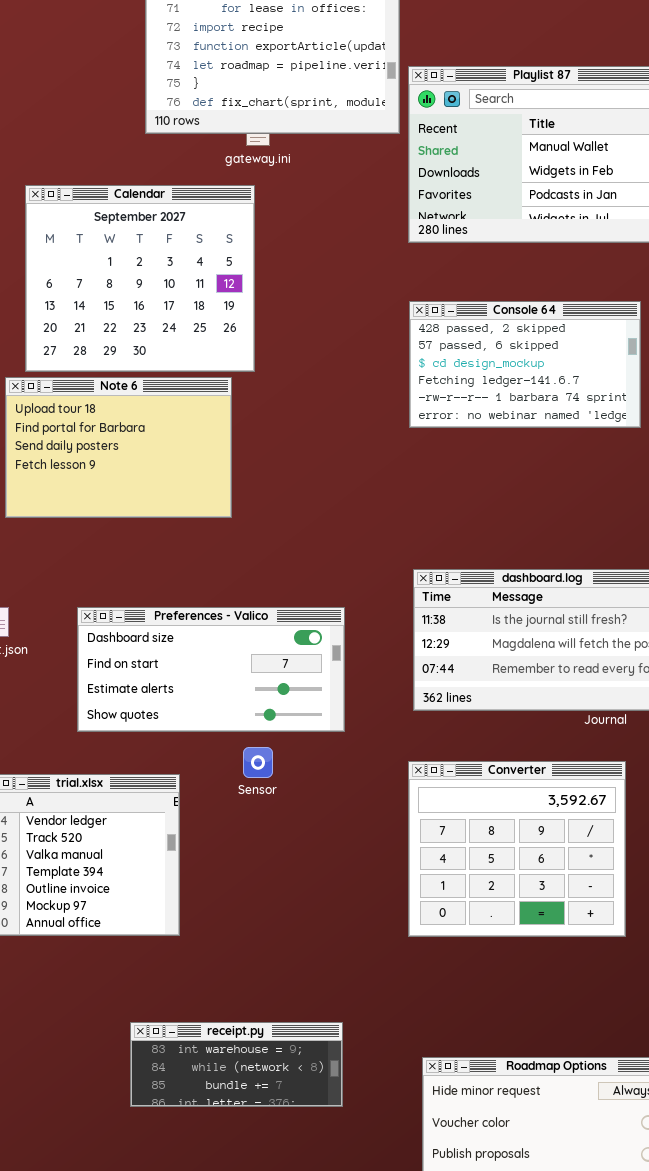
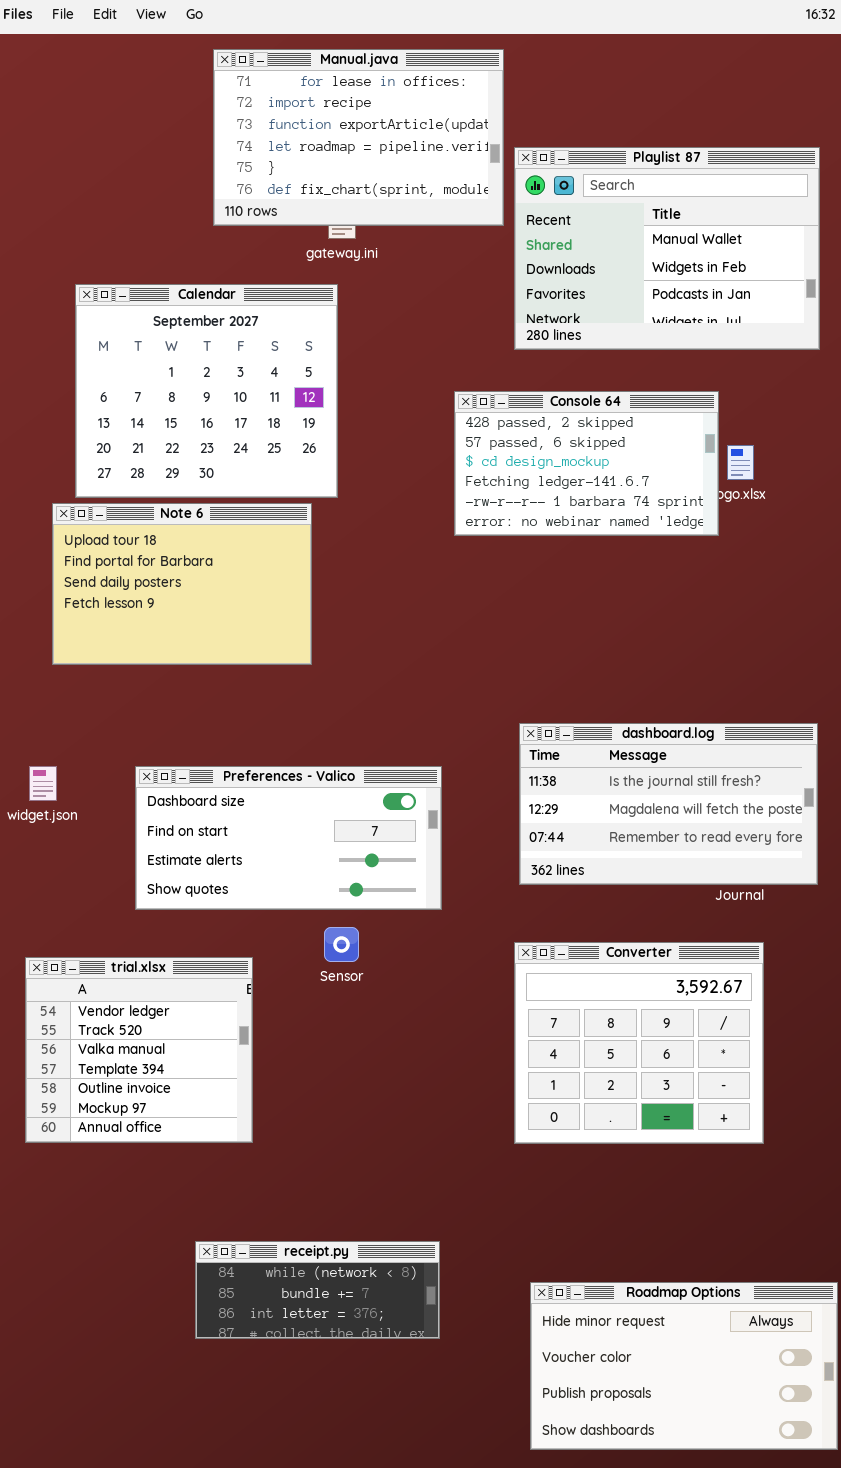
Console 64: [409,301,641,428] -> [454,391,719,536], moved
receipt.py: [130,1022,343,1107] -> [195,1241,440,1339], scrolled down 1 row

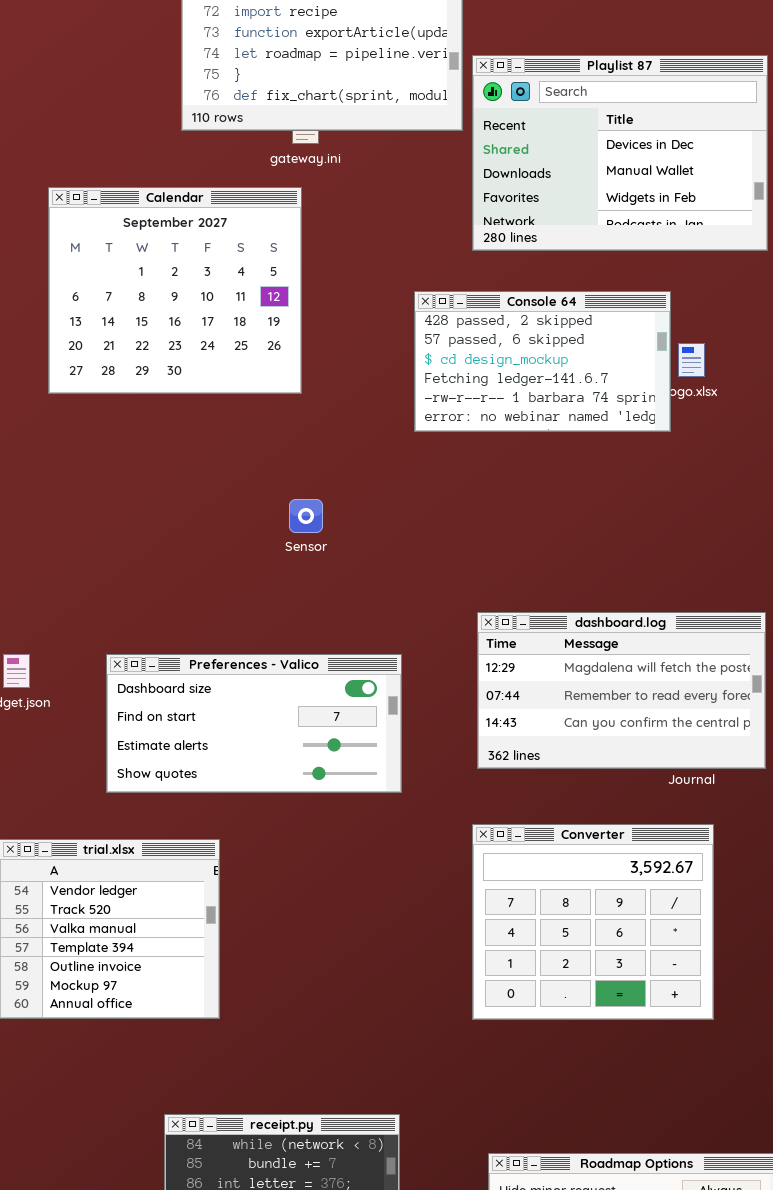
Playlist 87: [514,147,820,350] -> [472,55,768,251], scrolled up 1 row
Note 6: [52,503,312,665] -> none, closed
dashboard.log: [519,723,818,885] -> [477,612,766,769], scrolled down 1 row
Sensor: [324,927,359,962] -> [289,499,323,533], moved

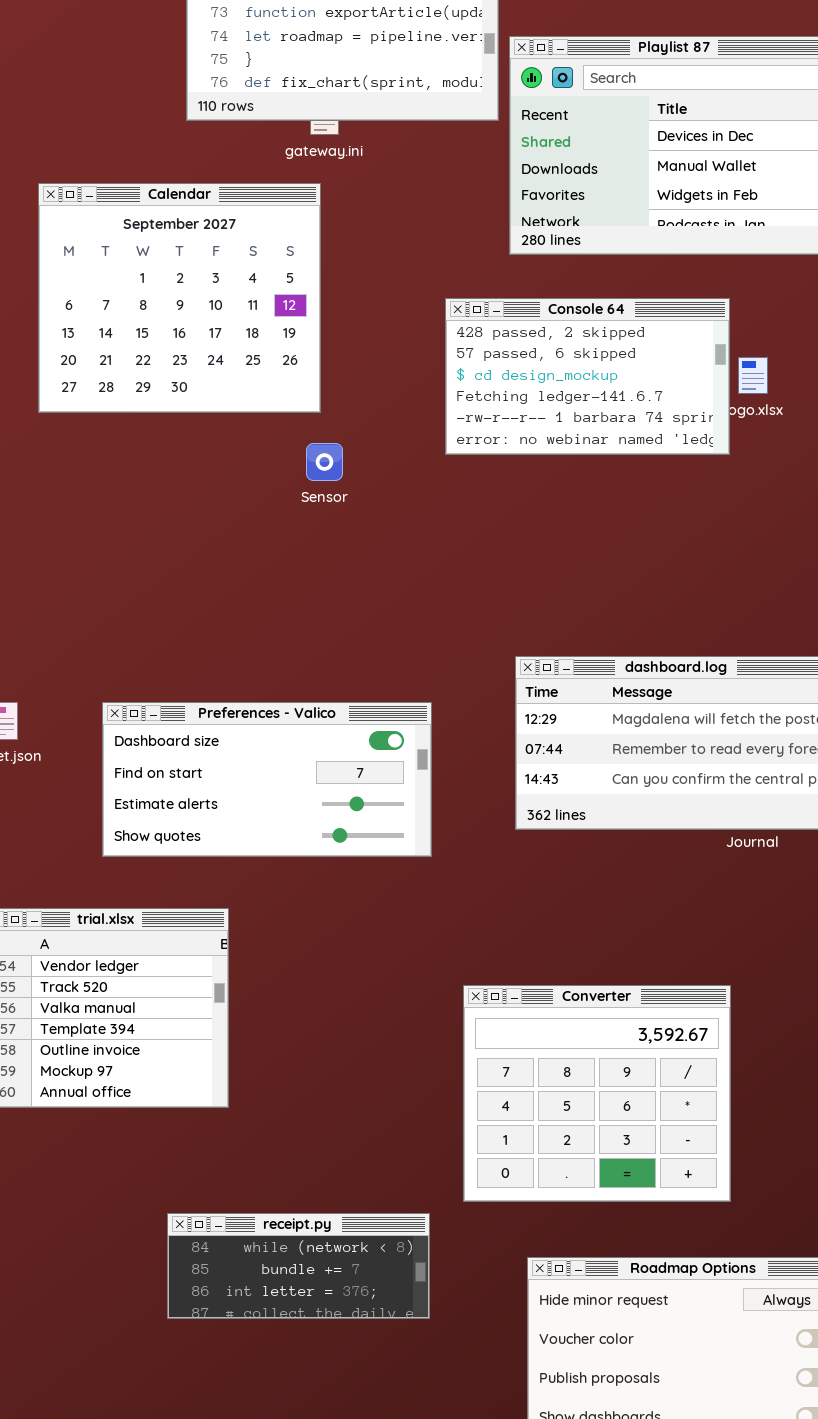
Sensor: [289,499,323,533] -> [306,443,343,481], moved
Converter: [472,824,714,1020] -> [463,985,731,1202], moved

